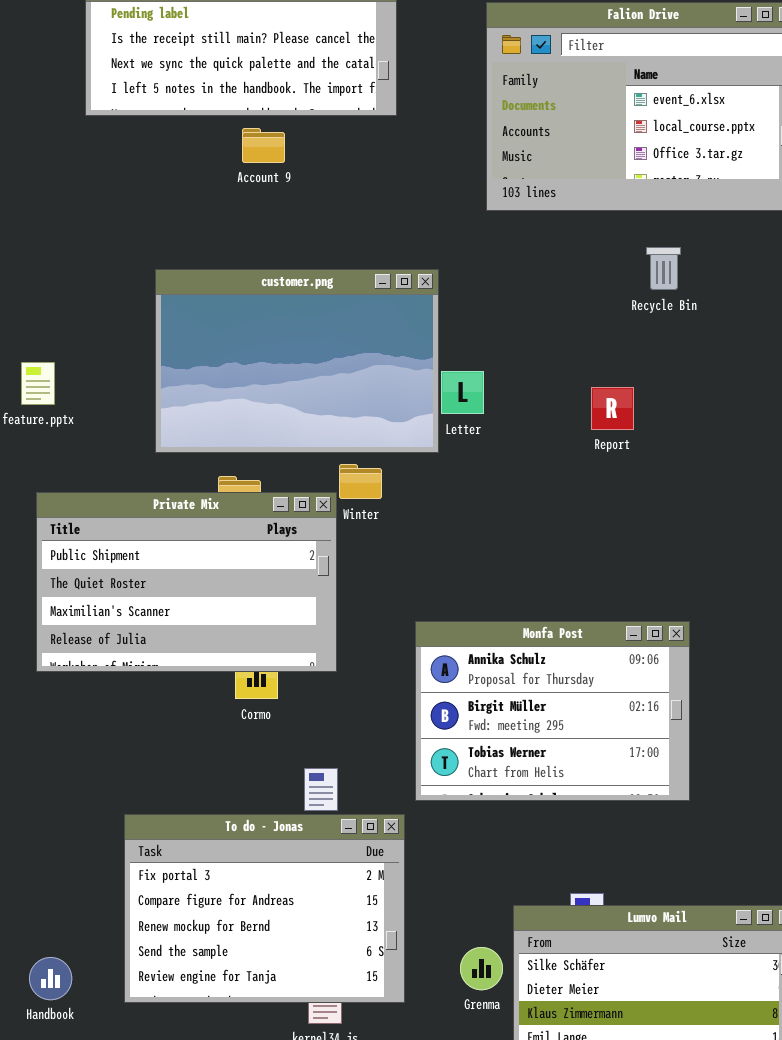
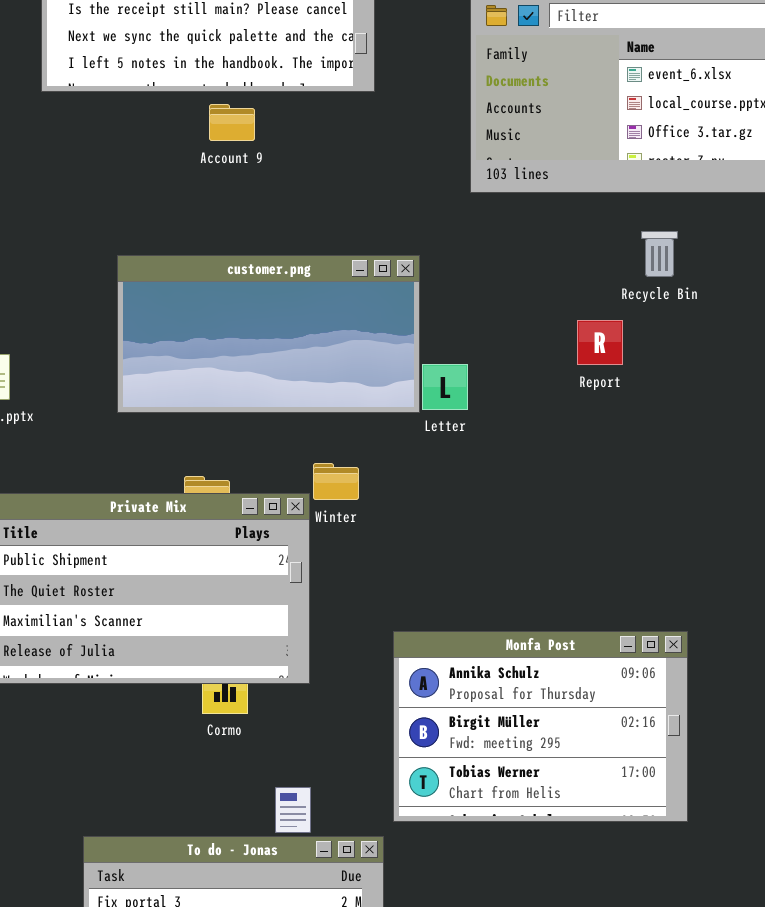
customer.png: [155,269,439,453] -> [117,255,420,413], resized
Report: [591,387,634,430] -> [577,320,623,365], moved

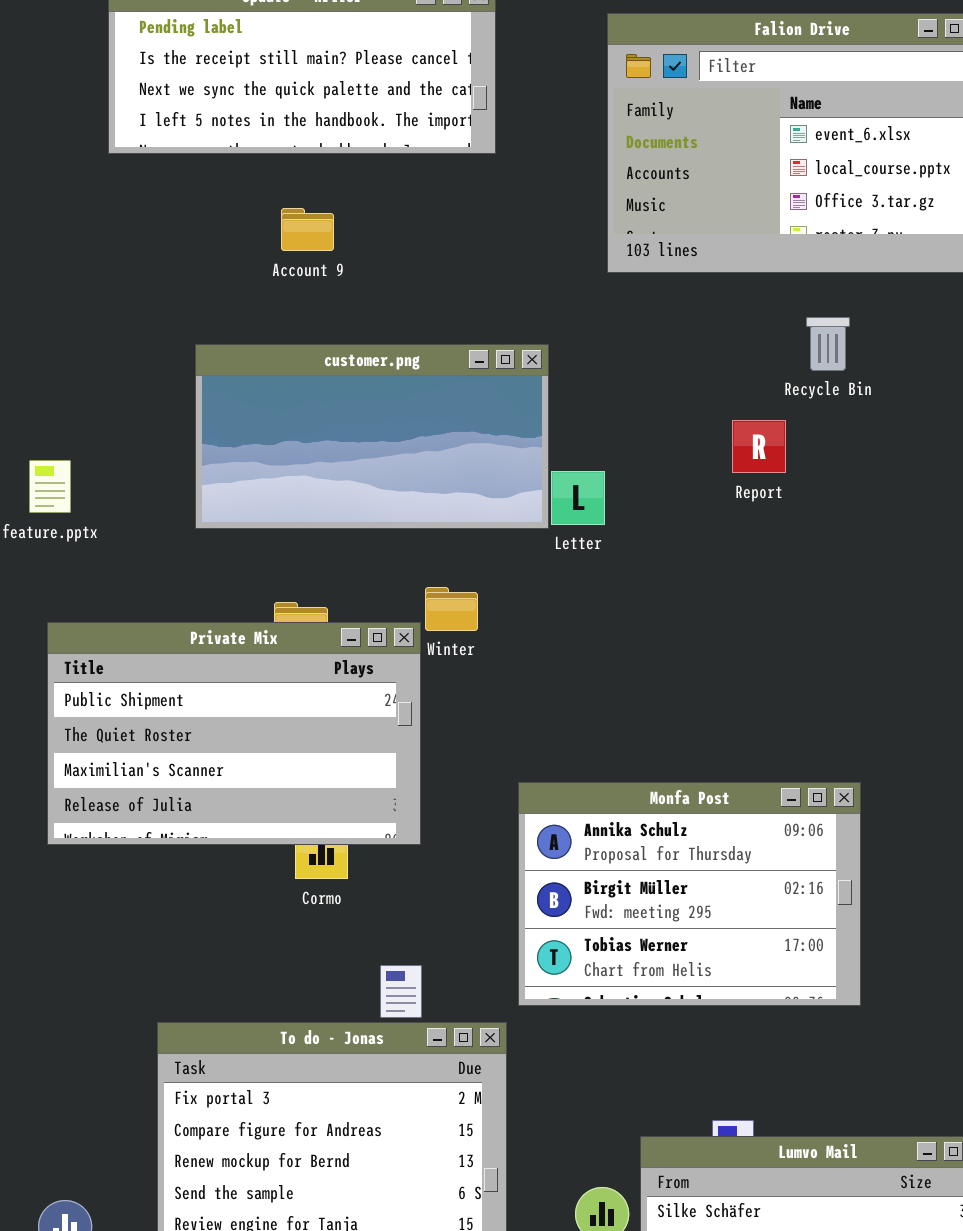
Account 9: [209,104,255,141] -> [281,208,334,251], moved

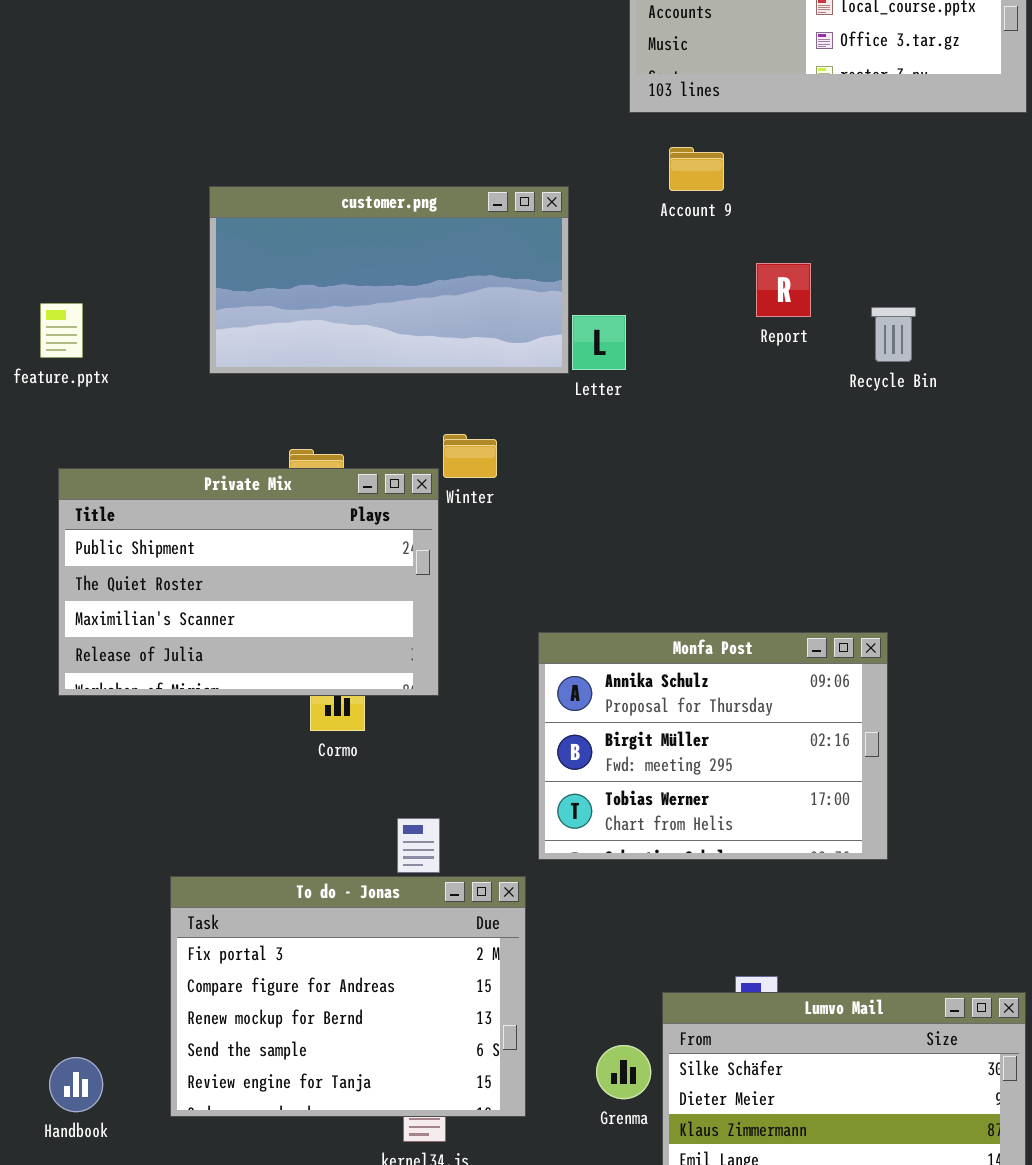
Account 9: [281,208,334,251] -> [669,147,724,191], moved
Recycle Bin: [806,317,850,371] -> [871,307,916,362], moved

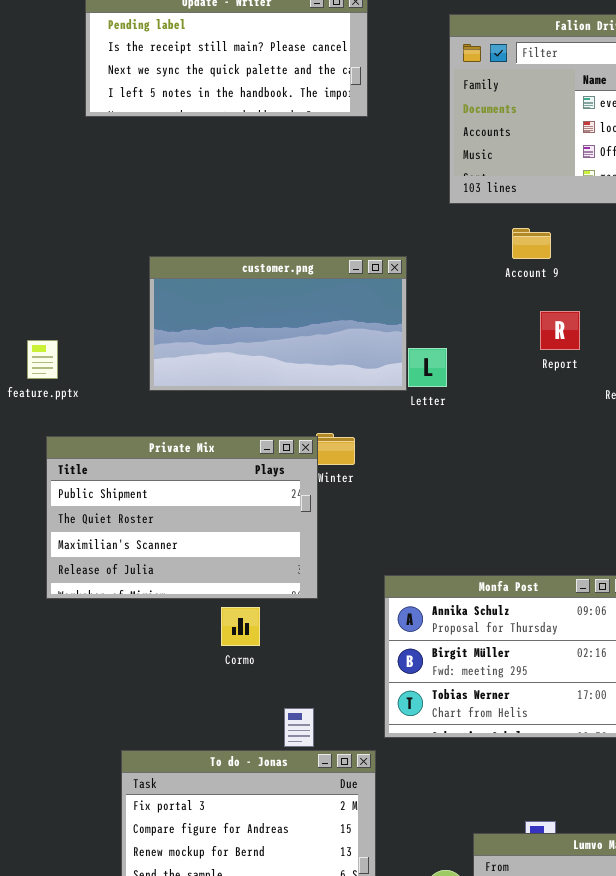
Account 9: [669,147,724,191] -> [512,228,551,259], moved
Private Mix: [58,468,439,696] -> [46,436,318,599], moved

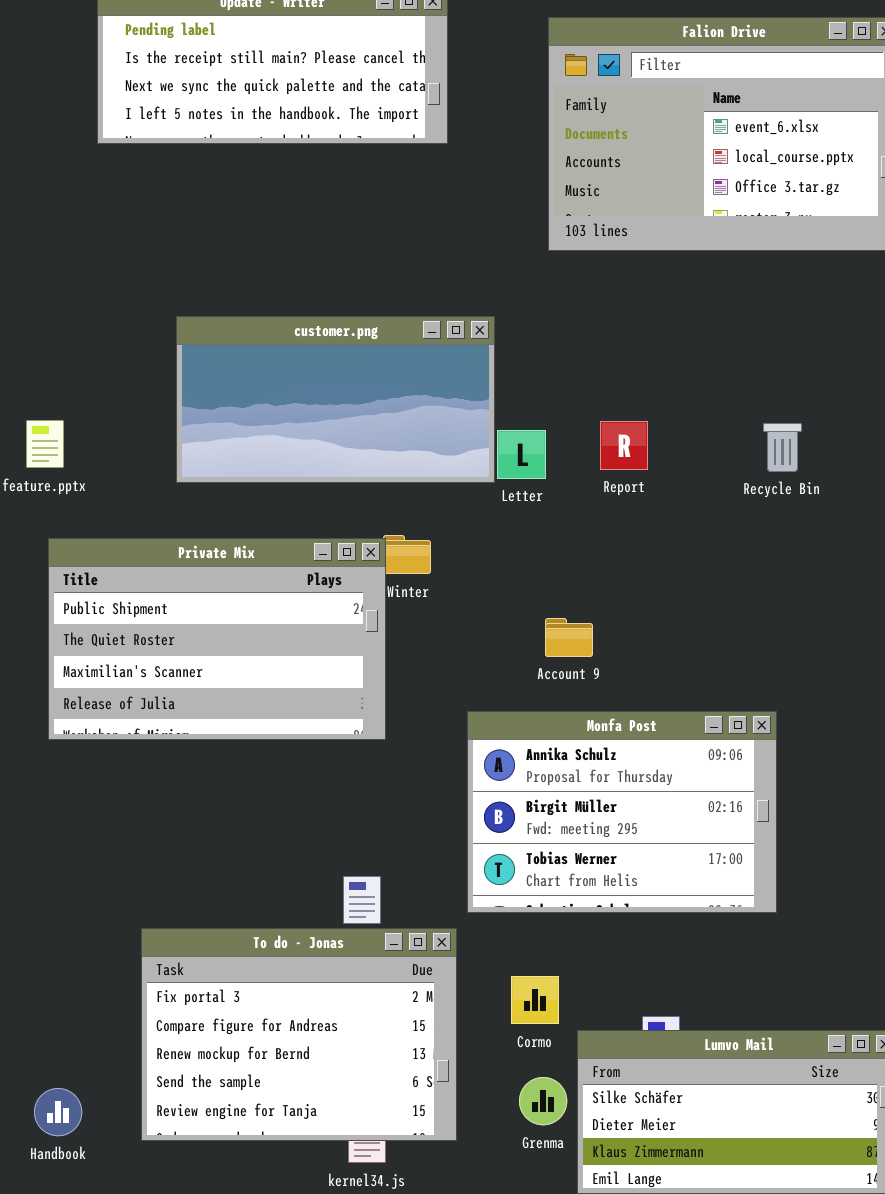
Account 9: [512,228,551,259] -> [545,618,593,657], moved
Report: [540,311,580,350] -> [600,421,648,470], moved
Cormo: [221,607,260,646] -> [511,976,559,1024], moved

